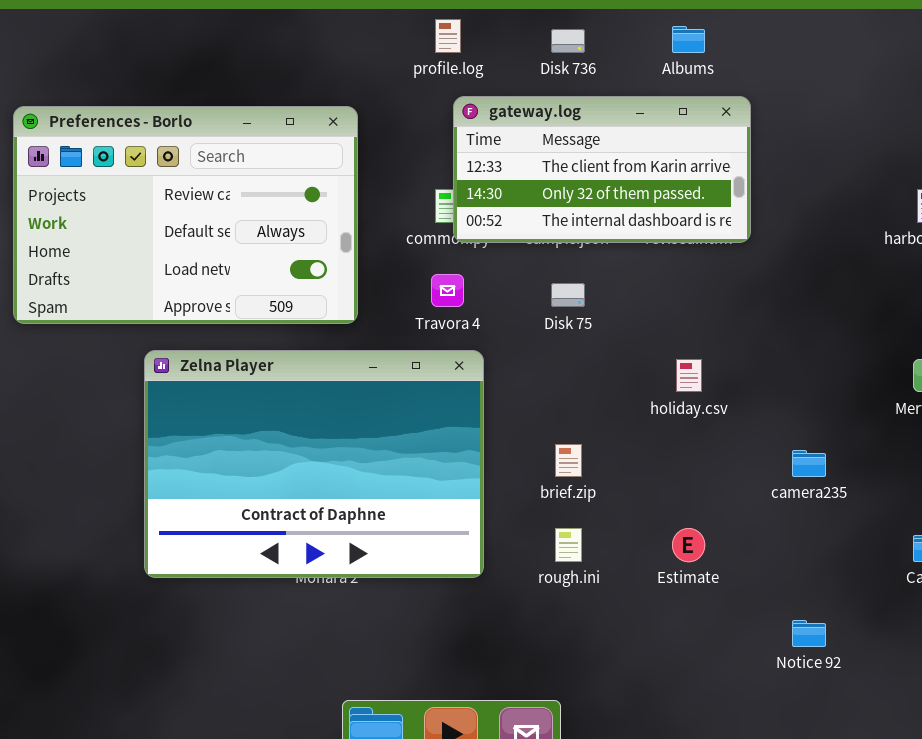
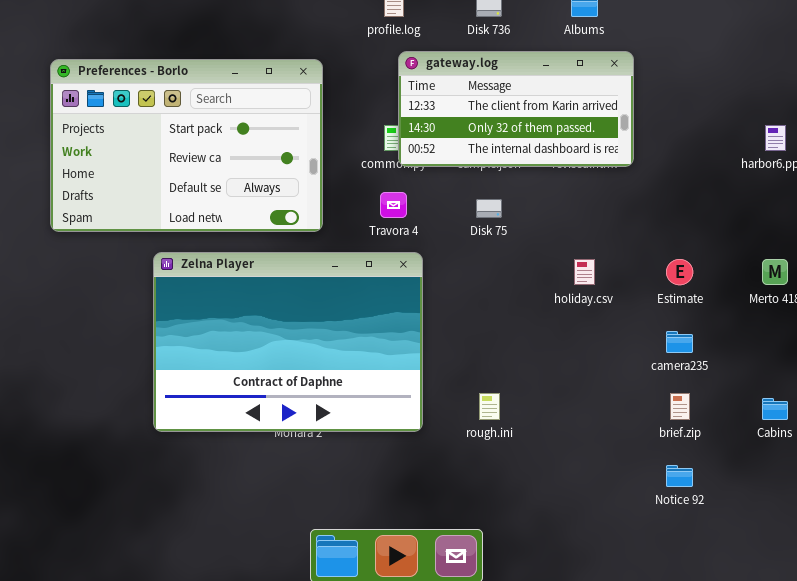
Preferences - Borlo: [13,106,358,324] -> [50,59,323,232], scrolled up 1 row
brief.zip: [555,444,582,477] -> [670,393,690,420], moved
Estimate: [672,528,705,562] -> [666,259,693,285], moved

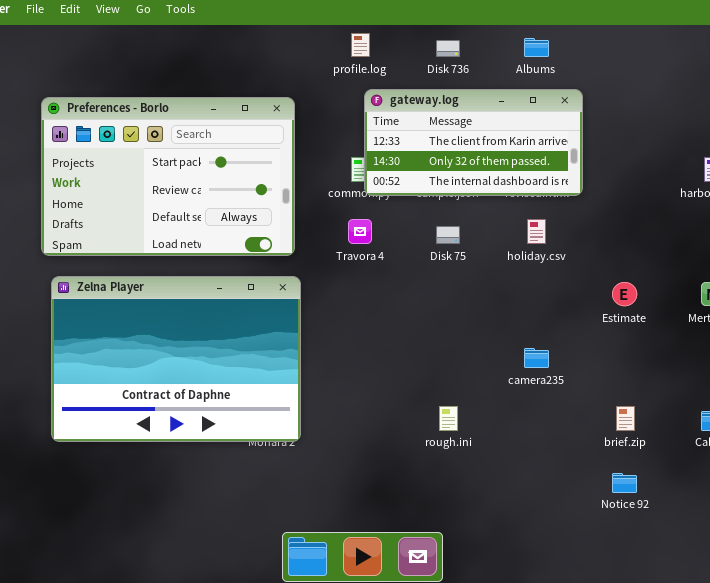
Zelna Player: [153,252,423,432] -> [51,276,301,442], moved
holiday.csv: [574,259,595,285] -> [527,219,546,244], moved
camera235: [666,331,693,353] -> [524,348,549,368], moved

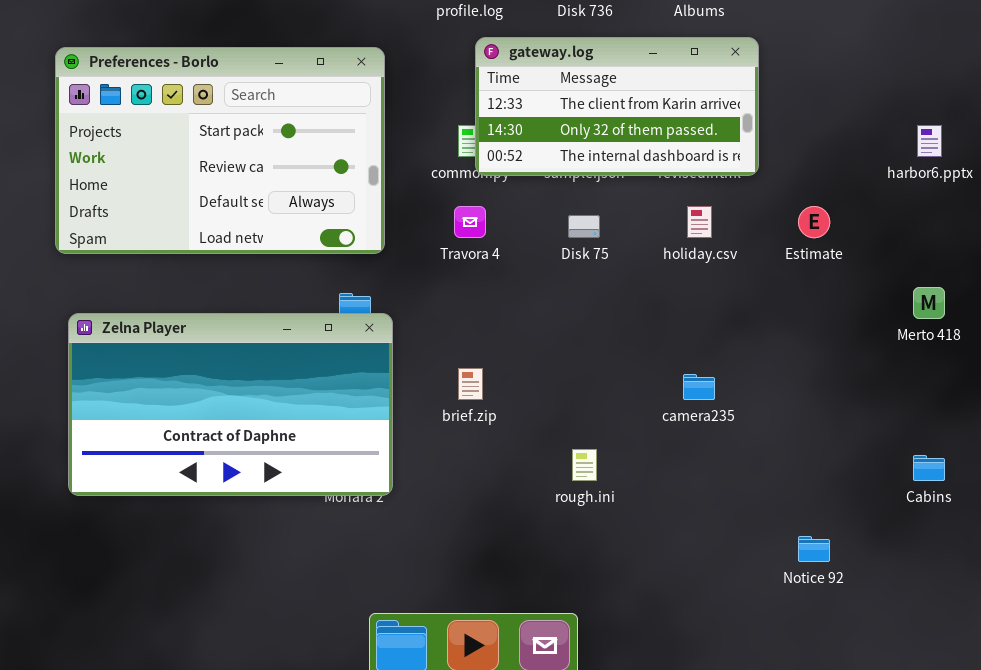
Zelna Player: [51,276,301,442] -> [68,313,393,496], resized
Estimate: [612,282,637,306] -> [798,206,830,238], moved
brief.zip: [616,406,635,431] -> [458,368,483,400], moved

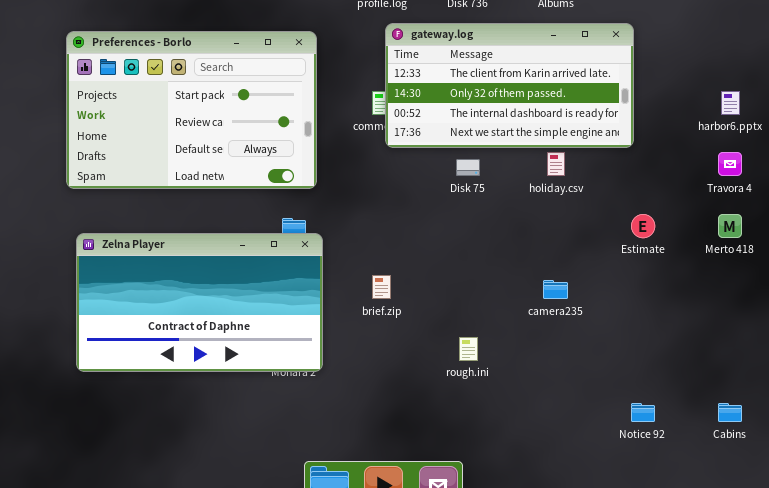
gateway.log: [475,37,759,176] -> [385,23,634,148], resized
Travora 4: [454,206,486,238] -> [718,152,742,176], moved
Estimate: [798,206,830,238] -> [631,214,655,238], moved
Cabins: [913,455,945,481] -> [718,403,742,422], moved

